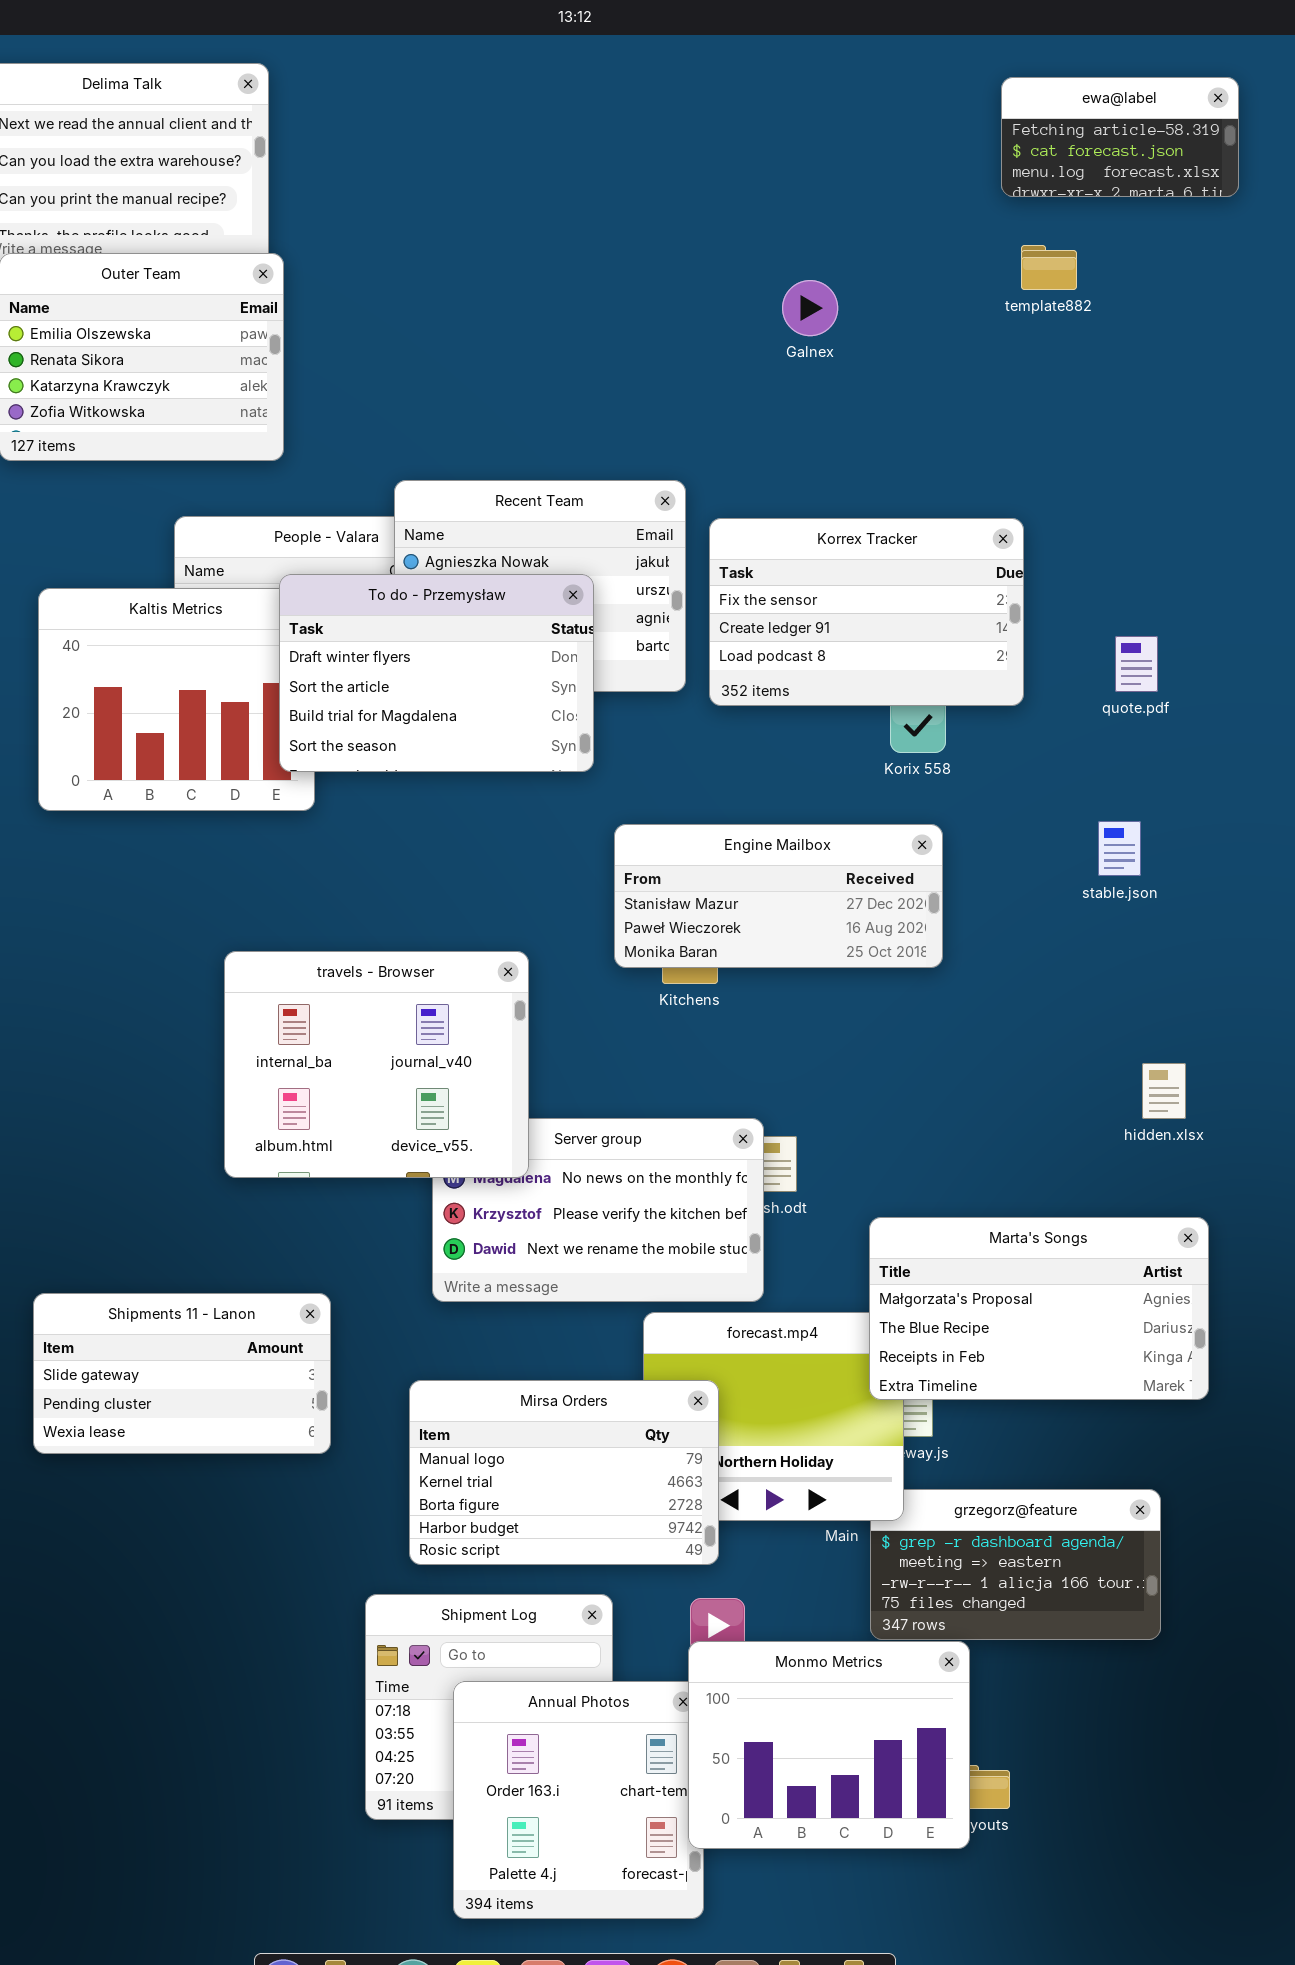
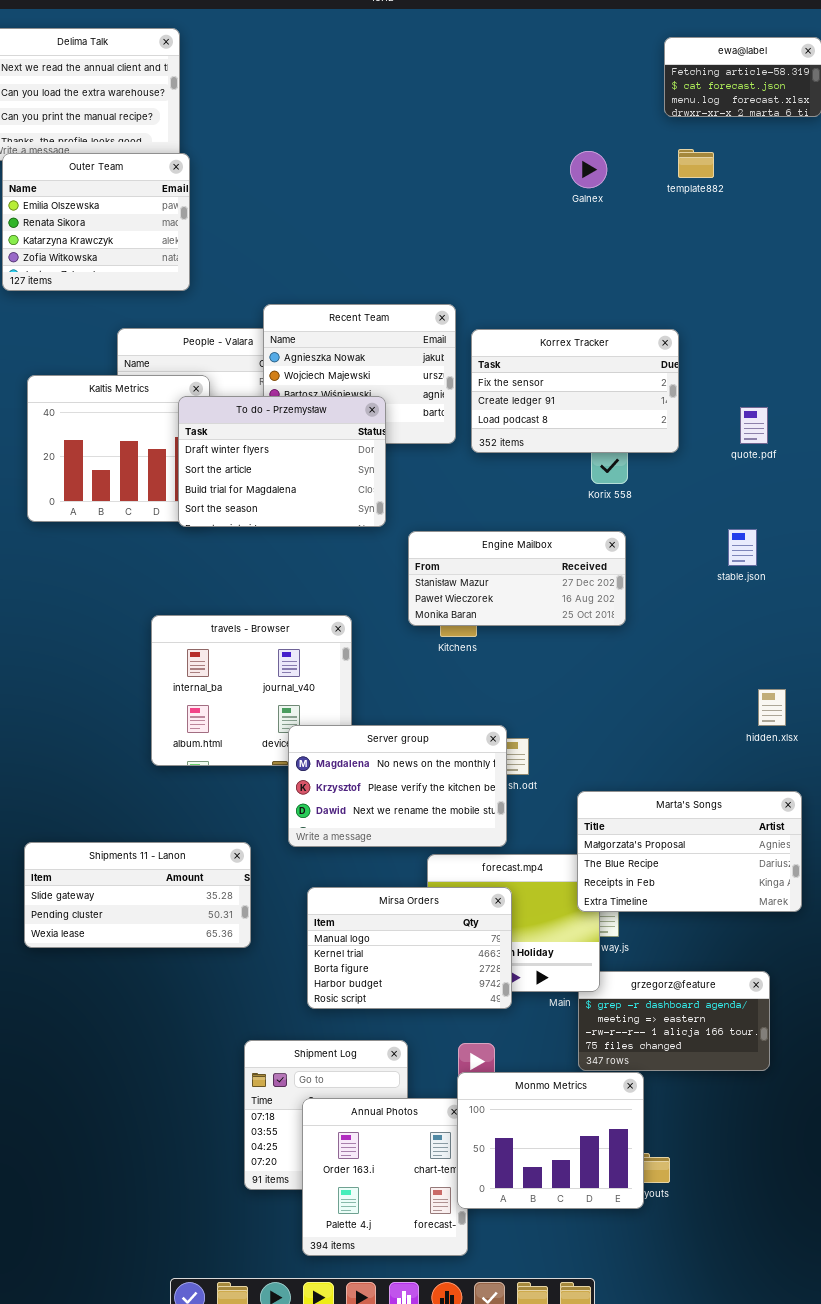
Galnex: [782,280,838,336] -> [570,151,607,188], moved
To do - Przemysław: [279,574,594,772] -> [178,396,386,527], moved
Server group: [432,1118,764,1302] -> [288,725,507,847], raised
Shipments 11 - Lanon: [33,1293,331,1454] -> [24,842,251,948], resized
Mirsa Orders: [409,1380,719,1565] -> [307,887,512,1009], moved

